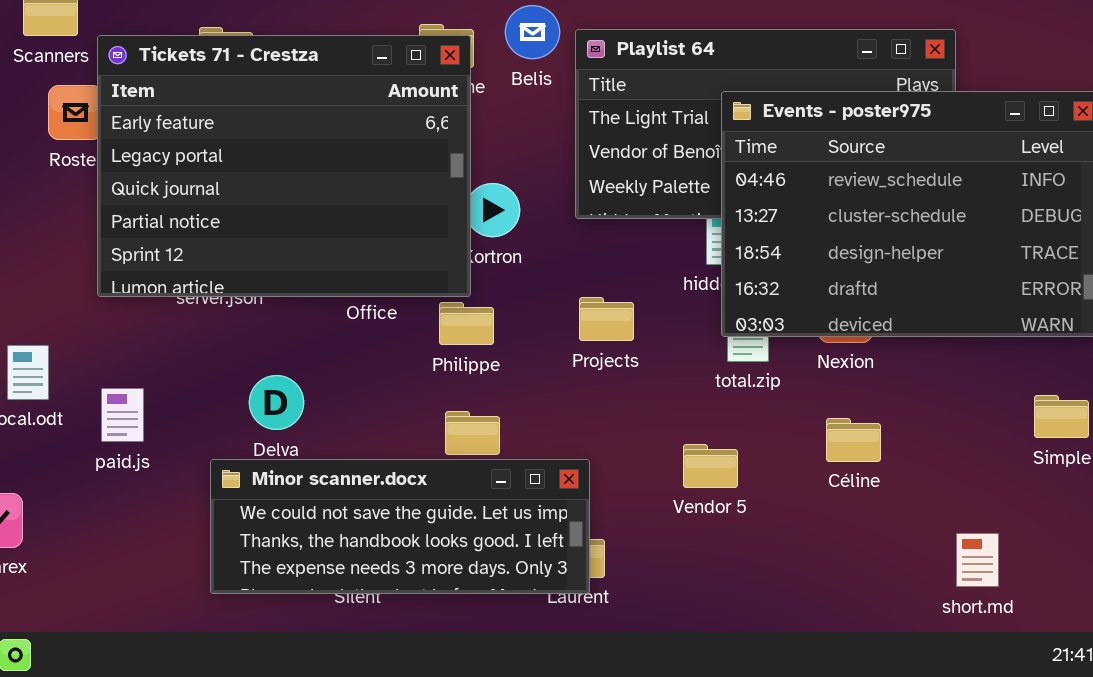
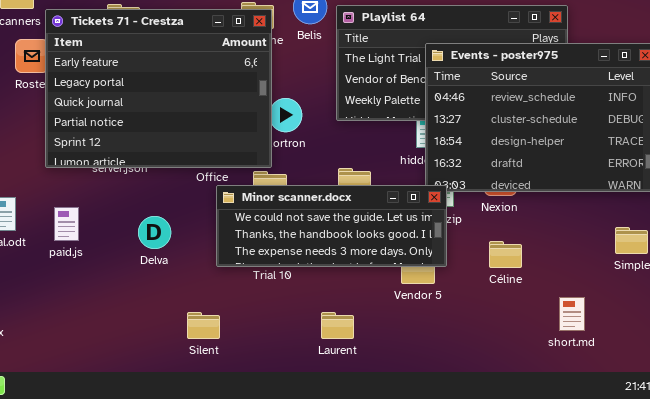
paid.js: [101,388,144,442] -> [54,207,79,241], moved
Minor scanner.docx: [210,459,590,594] -> [216,185,447,267], moved
short.md: [956,533,999,587] -> [559,297,585,331], moved

